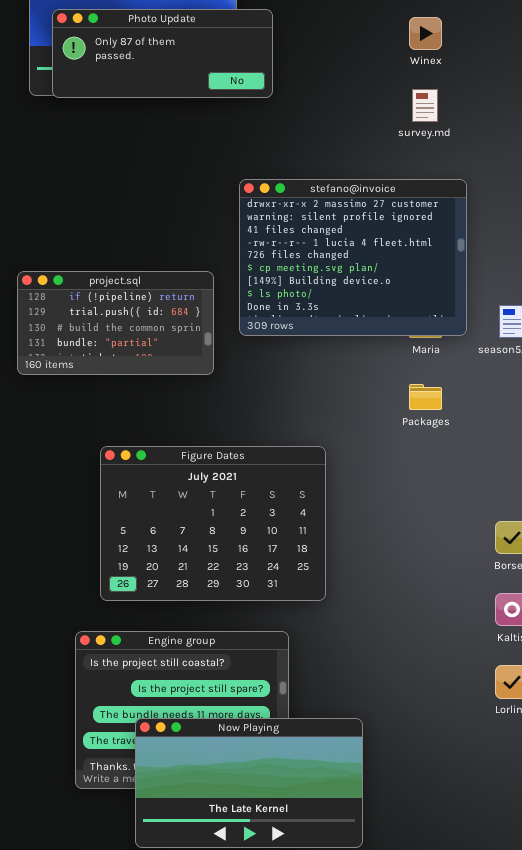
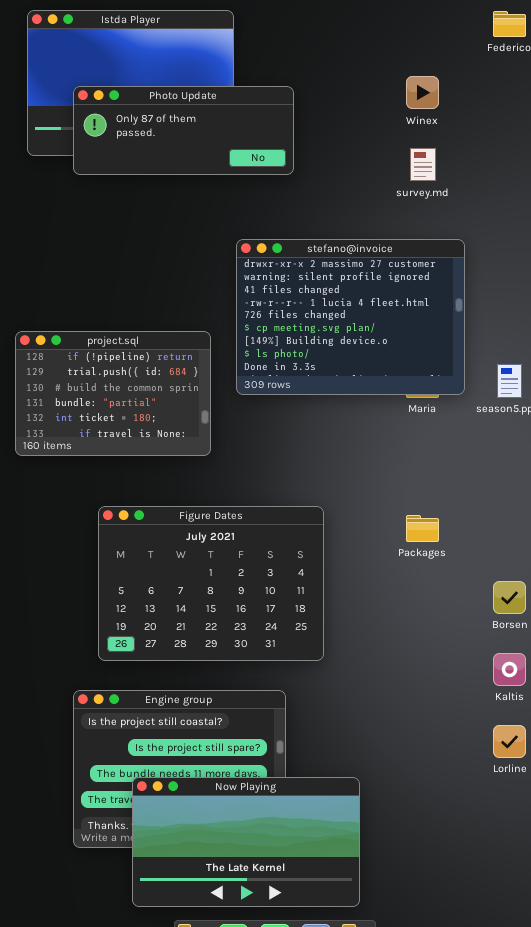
Photo Update: [52,9,273,98] -> [73,86,294,175], moved
project.sql: [17,271,214,375] -> [15,331,211,456], resized
Packages: [409,384,442,410] -> [406,515,439,542], moved

